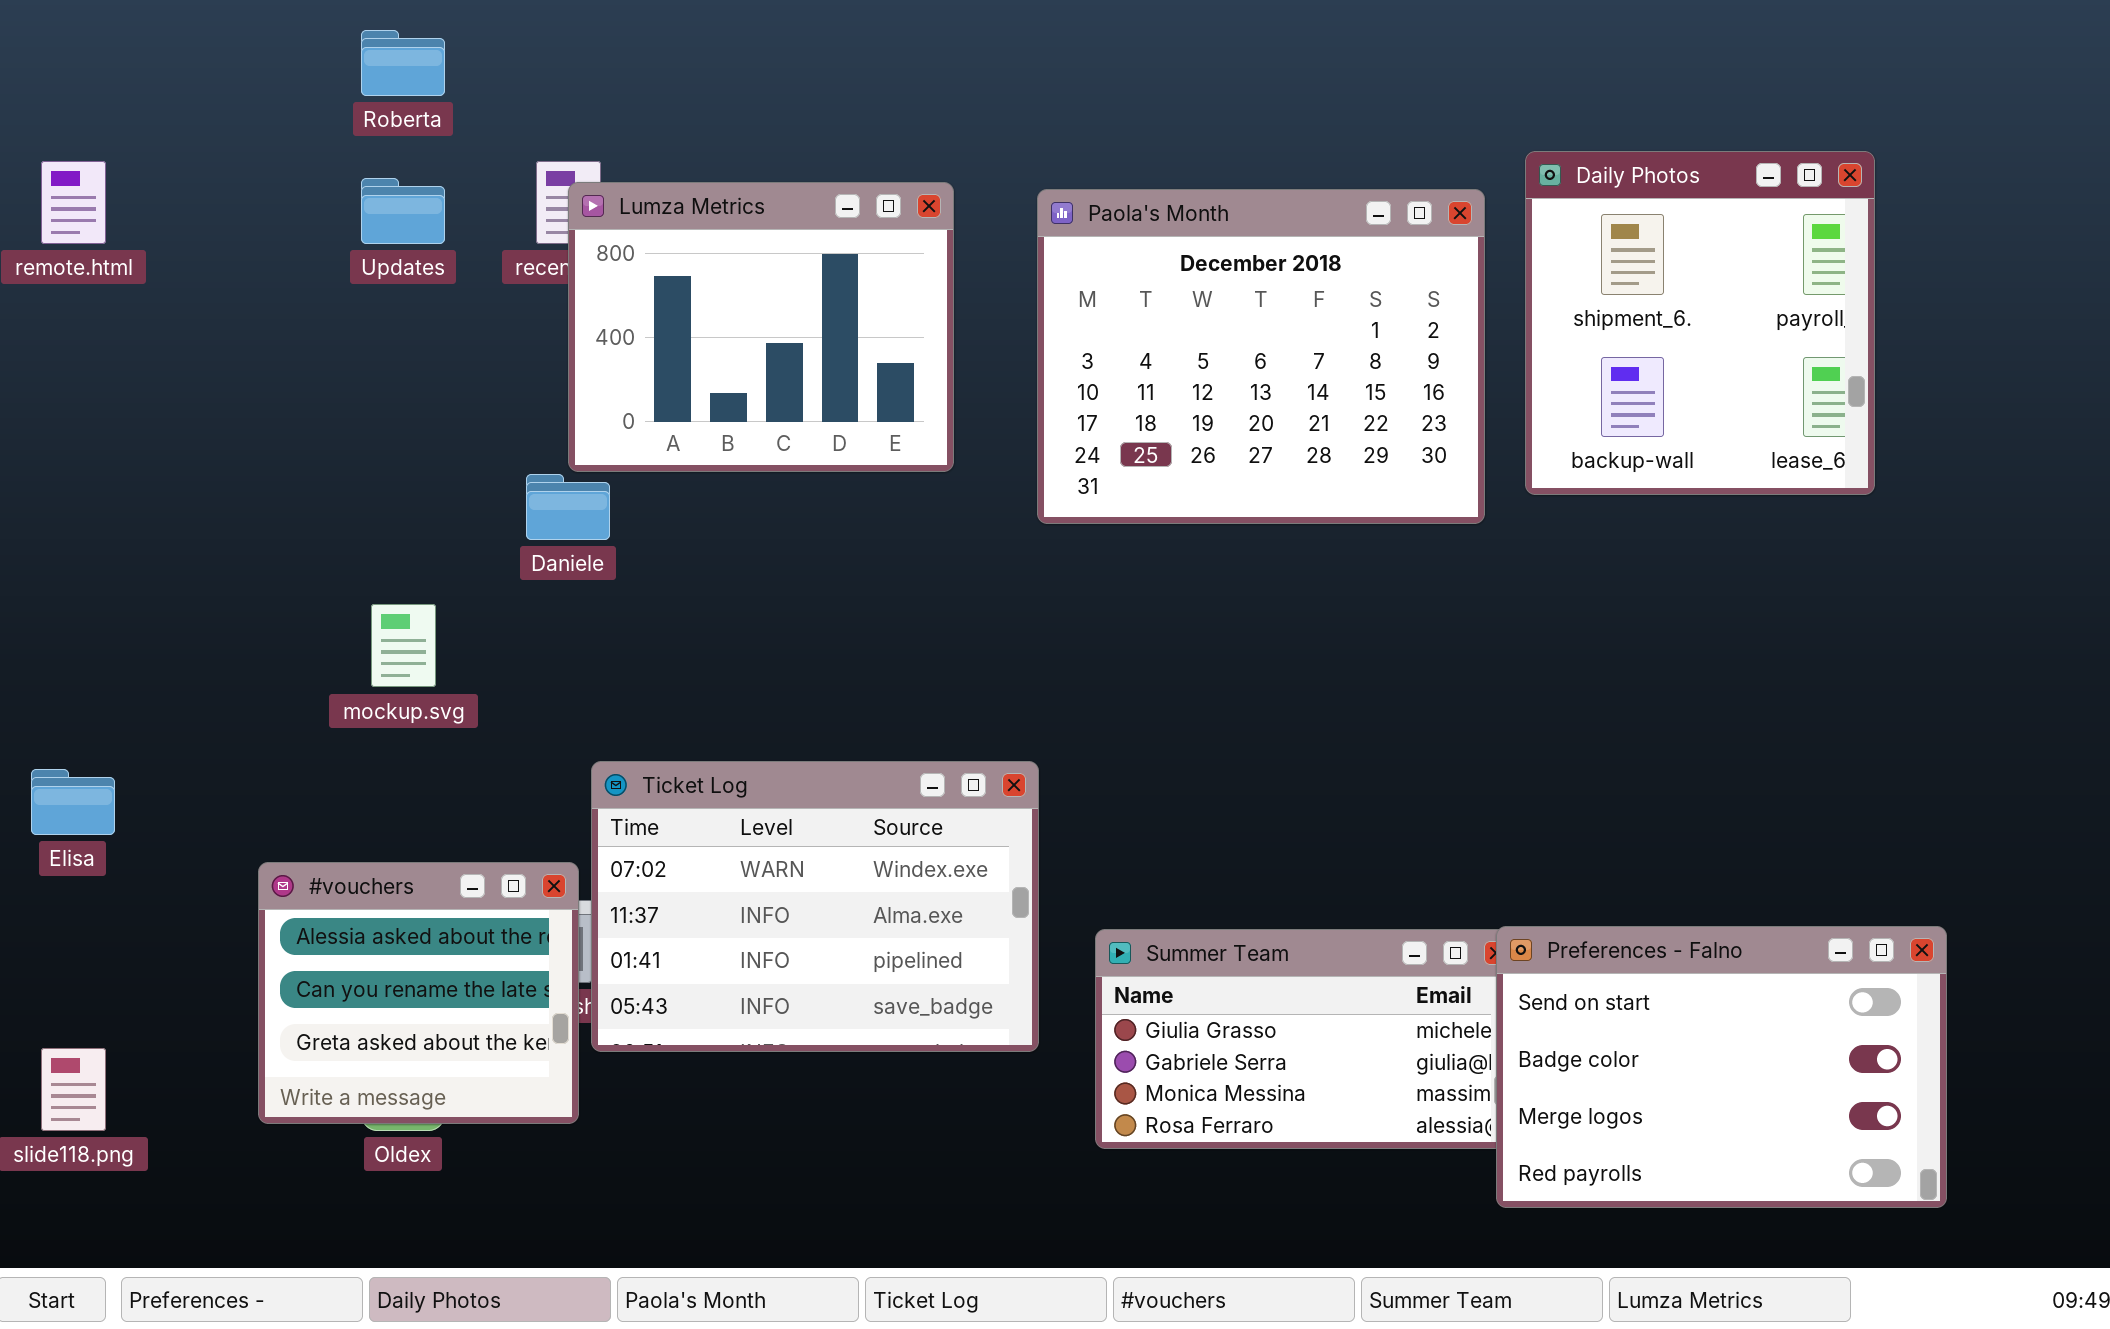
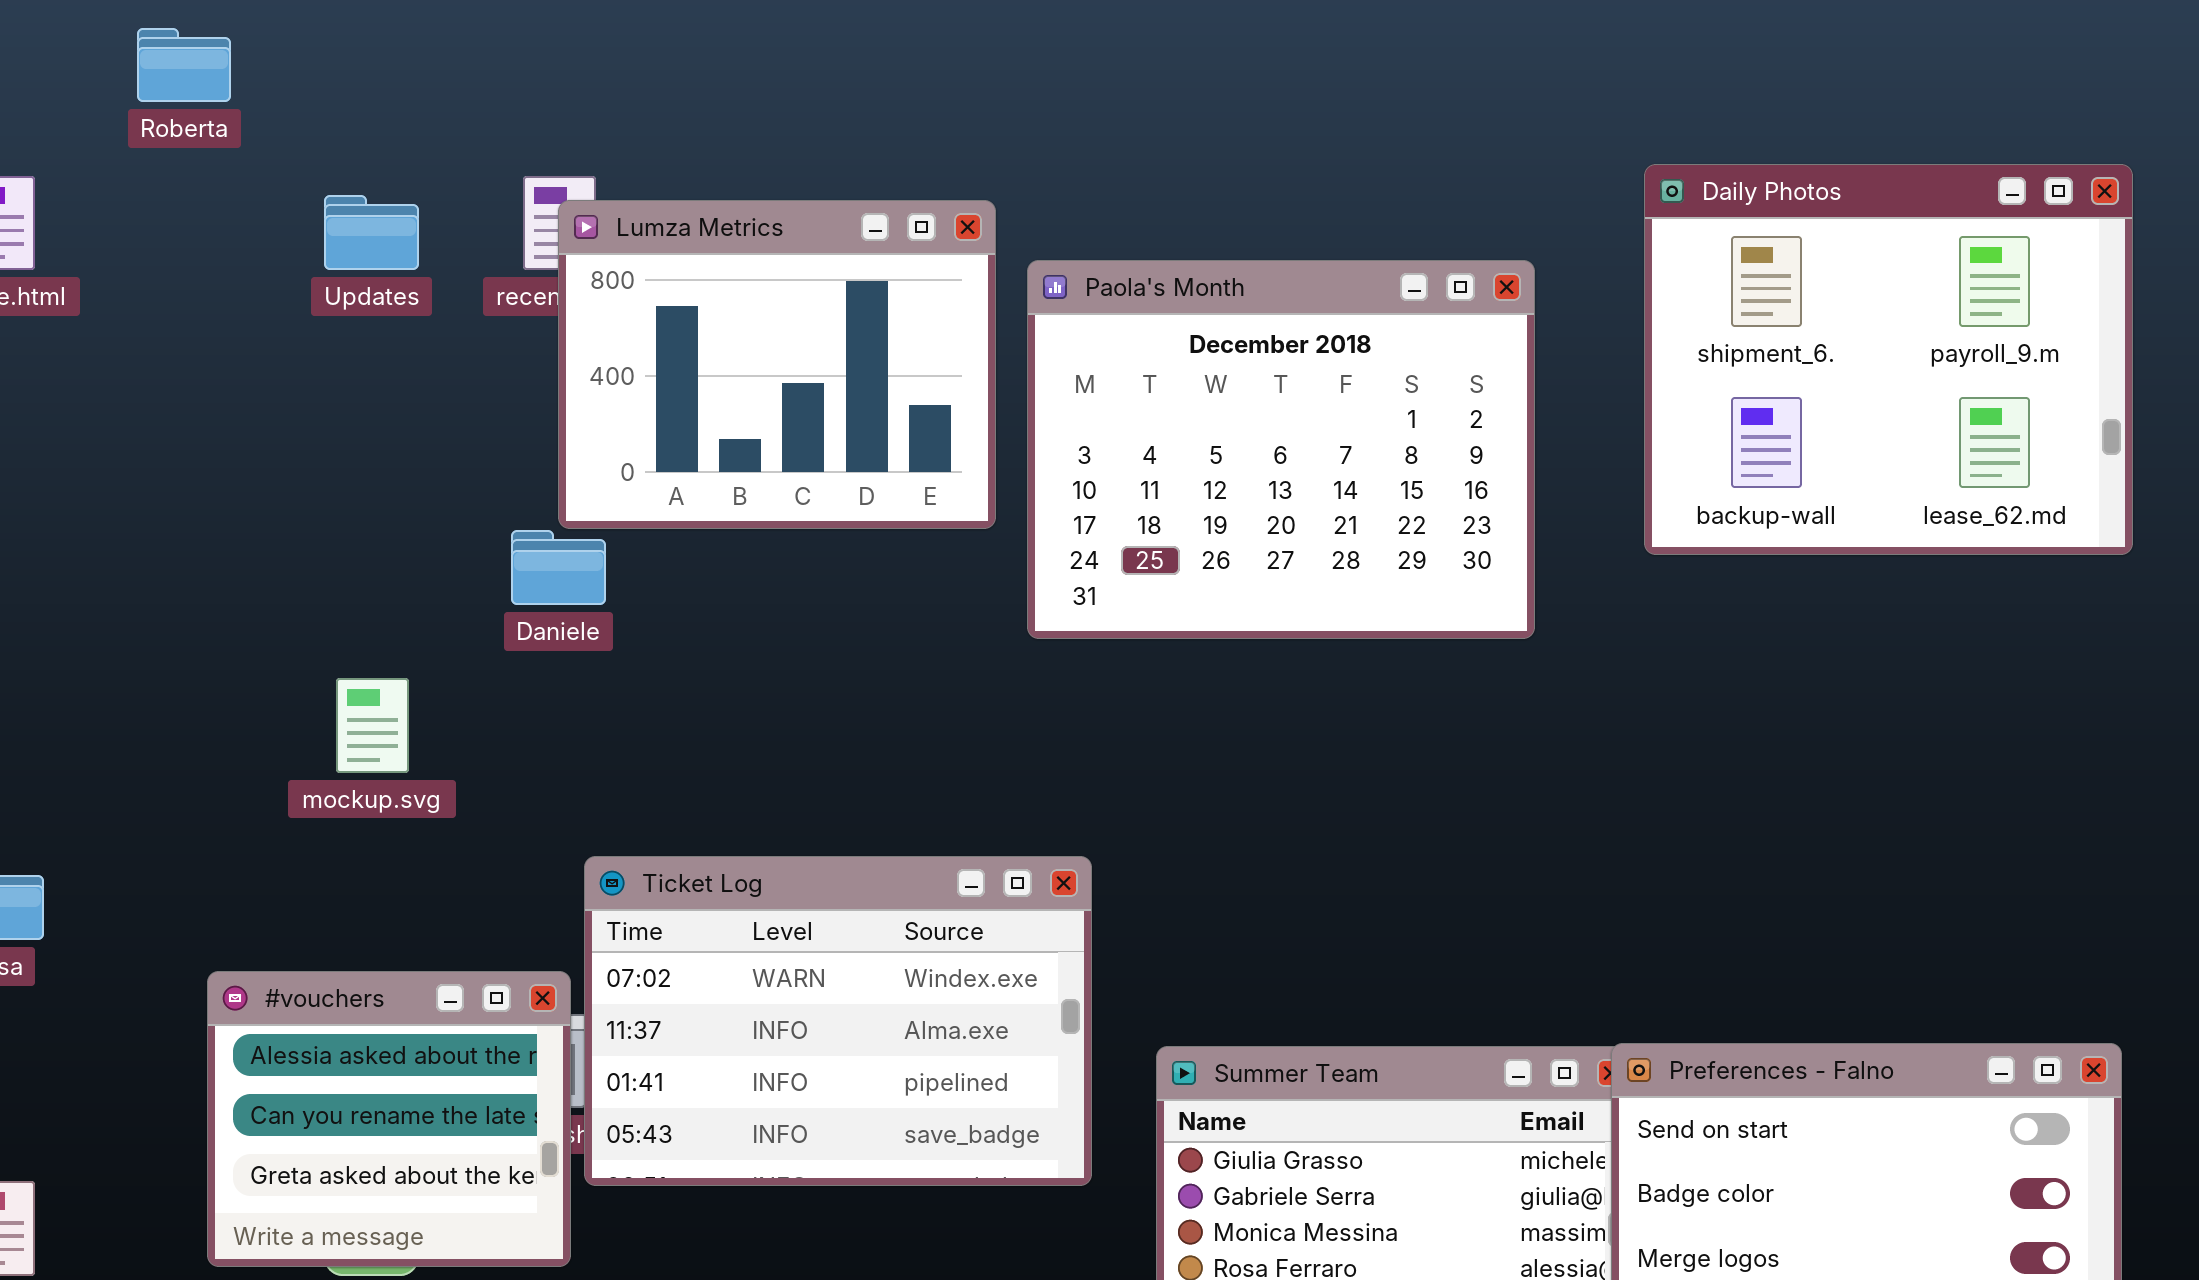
Roberta: [361,30,445,96] -> [137,28,231,102], moved
Daily Photos: [1525,151,1875,495] -> [1644,164,2133,555], resized
Paola's Month: [1037,189,1485,524] -> [1027,260,1535,639], moved

